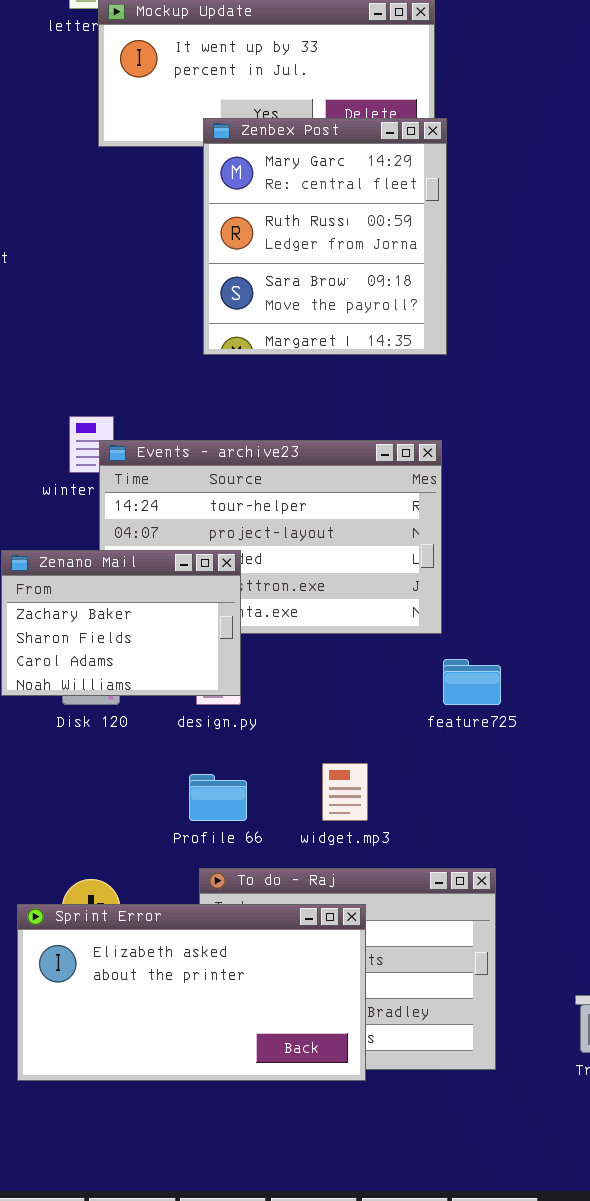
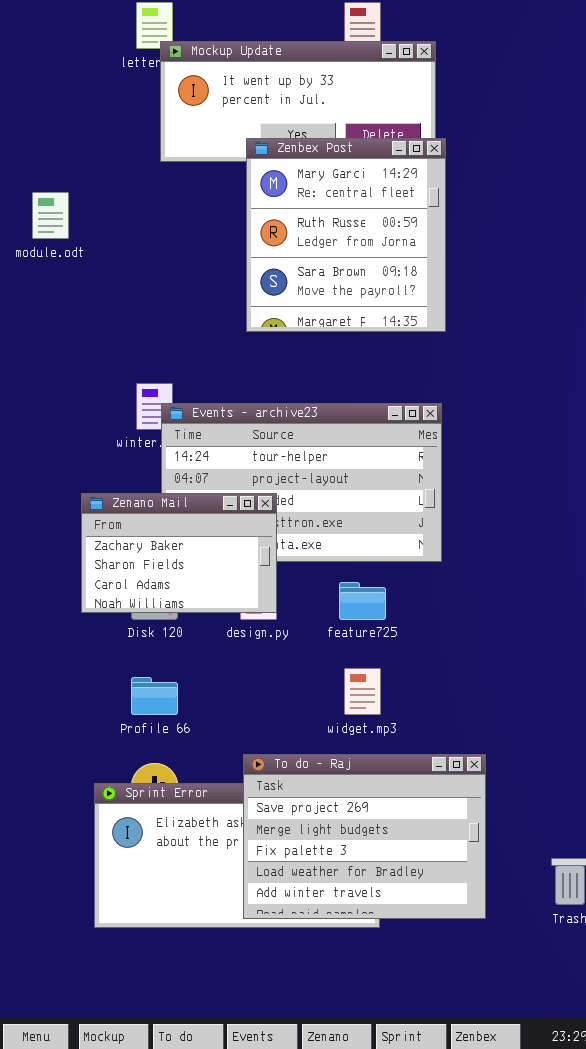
feature725: [443,659,501,705] -> [339,582,386,620], moved
Profile 66: [189,774,247,821] -> [131,677,178,715], moved
To do - Raj: [199,868,496,1070] -> [243,754,486,919], raised

